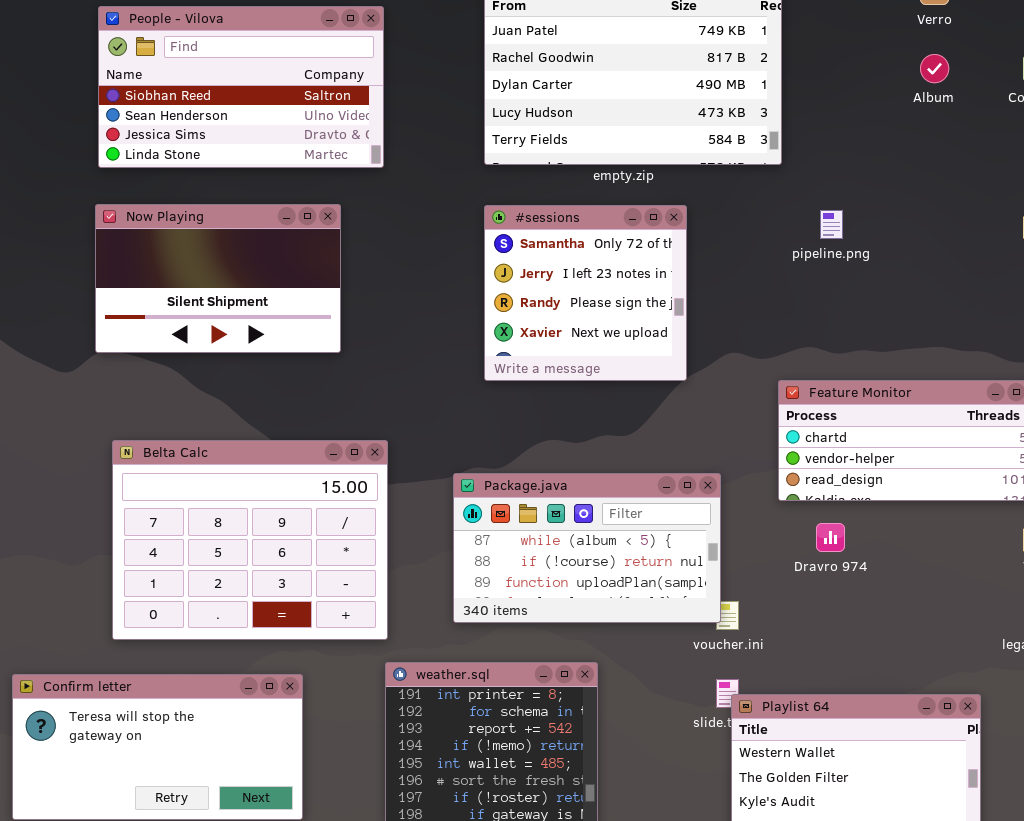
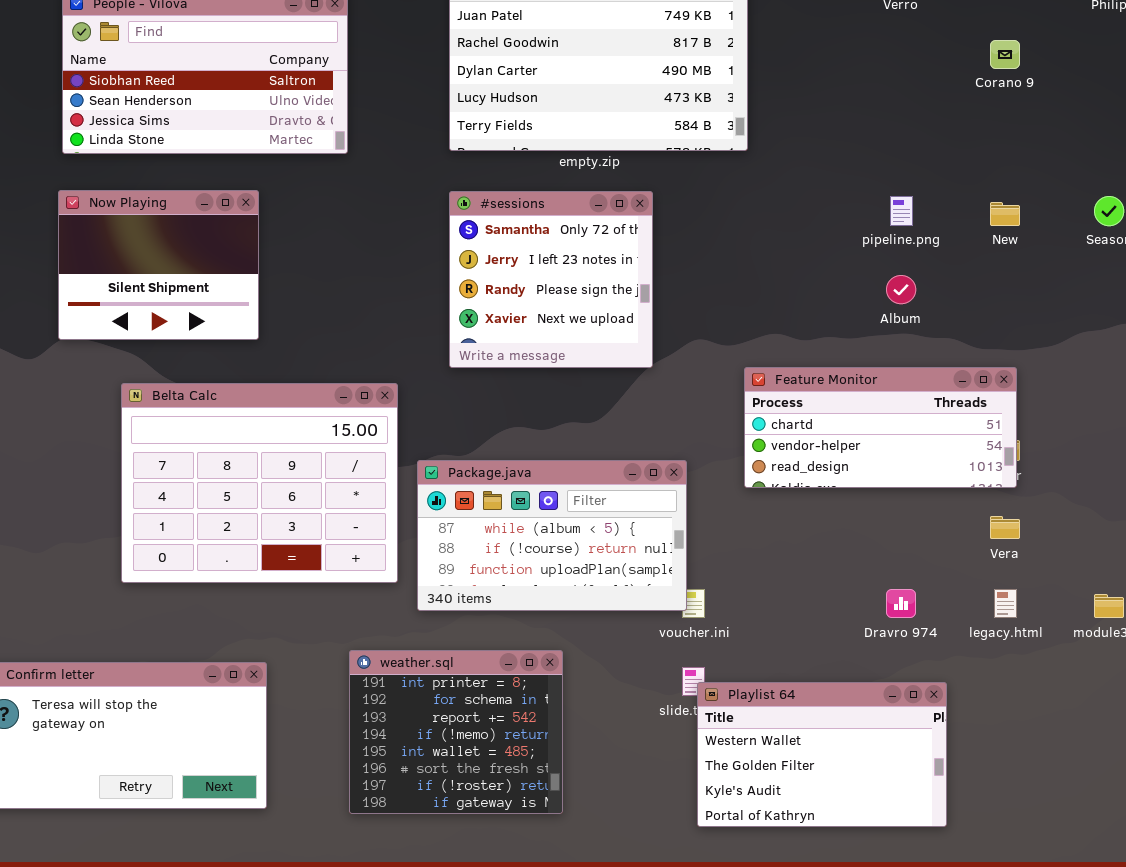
Album: [920,54,949,83] -> [886,275,916,304], moved
Now Playing: [95,204,341,353] -> [58,190,259,340], resized
pipeline.png: [820,210,843,239] -> [890,196,913,226], moved
Belta Calc: [112,440,388,640] -> [121,383,398,583], moved
Dravro 974: [816,523,845,552] -> [886,589,916,618], moved

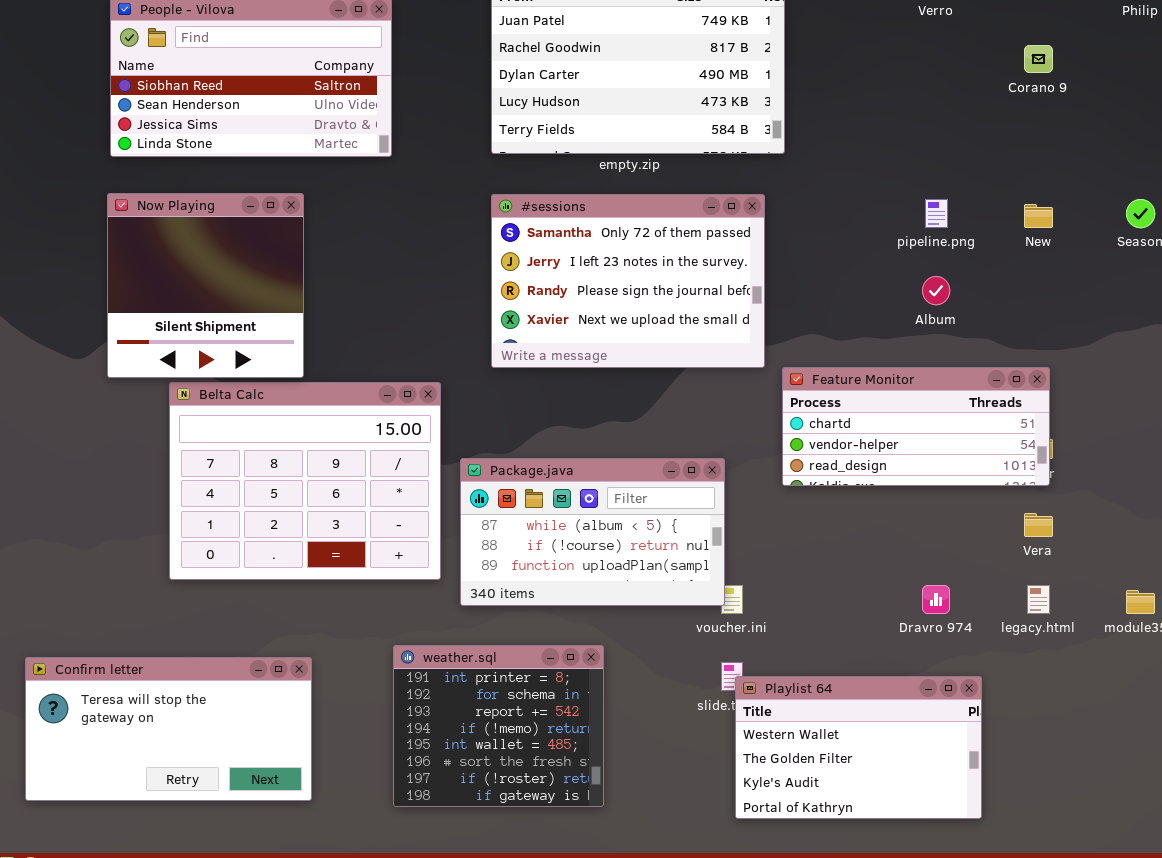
Now Playing: [58,190,259,340] -> [107,193,304,378], resized
#sessions: [449,191,653,368] -> [491,194,765,368], resized

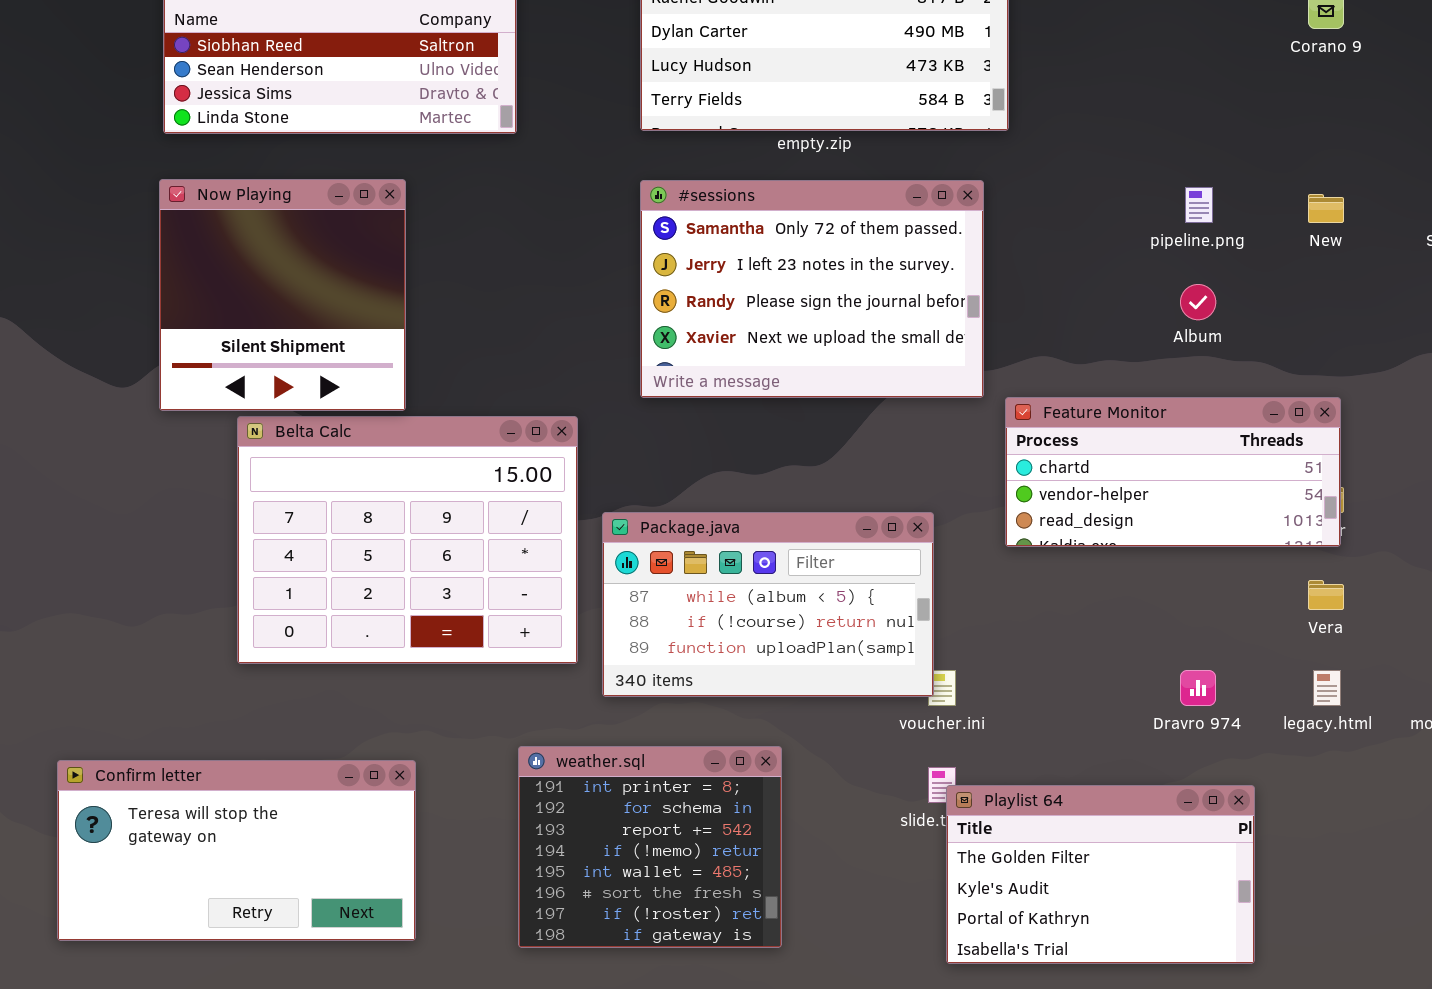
Playlist 64: [735,676,982,819] -> [946,785,1255,964], scrolled down 1 row

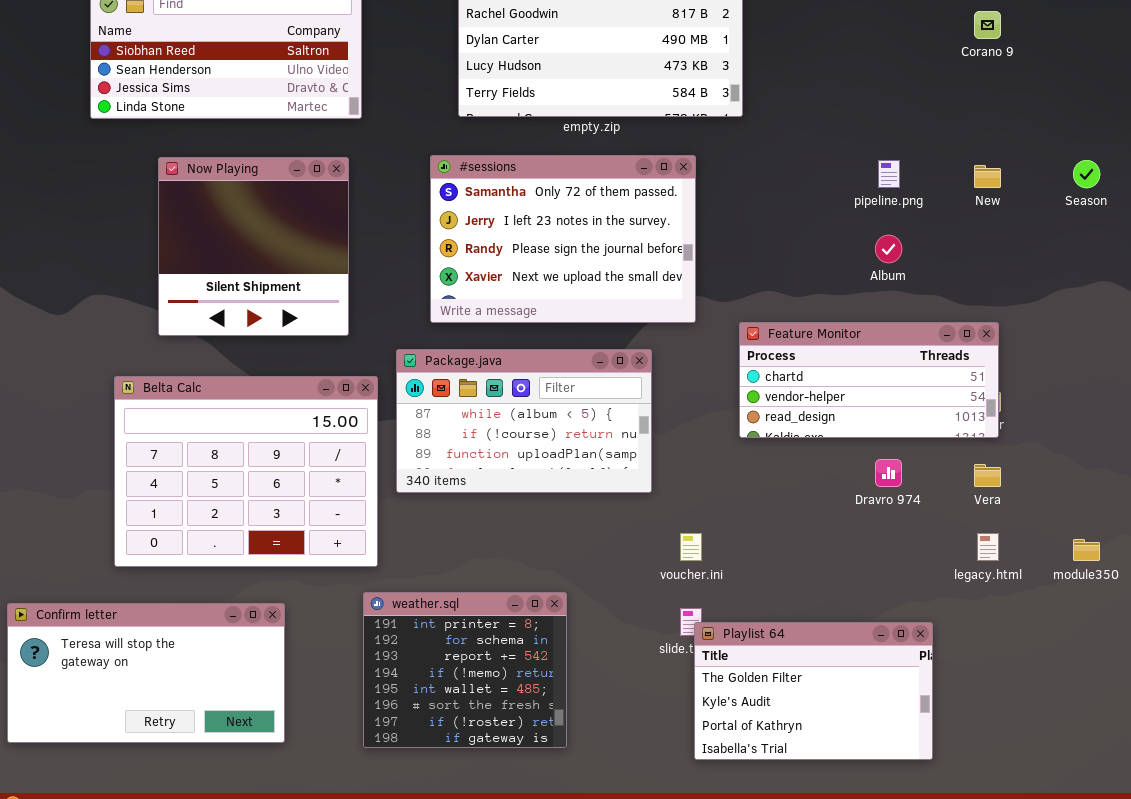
Now Playing: [159,179,406,411] -> [158,157,349,336], moved
#sessions: [640,180,984,398] -> [430,155,696,323], moved
Belta Calc: [237,416,578,664] -> [114,376,378,567], moved
Package.java: [602,512,934,697] -> [396,349,652,493], moved
Dravro 974: [1180,670,1216,706] -> [875,459,902,487], moved

